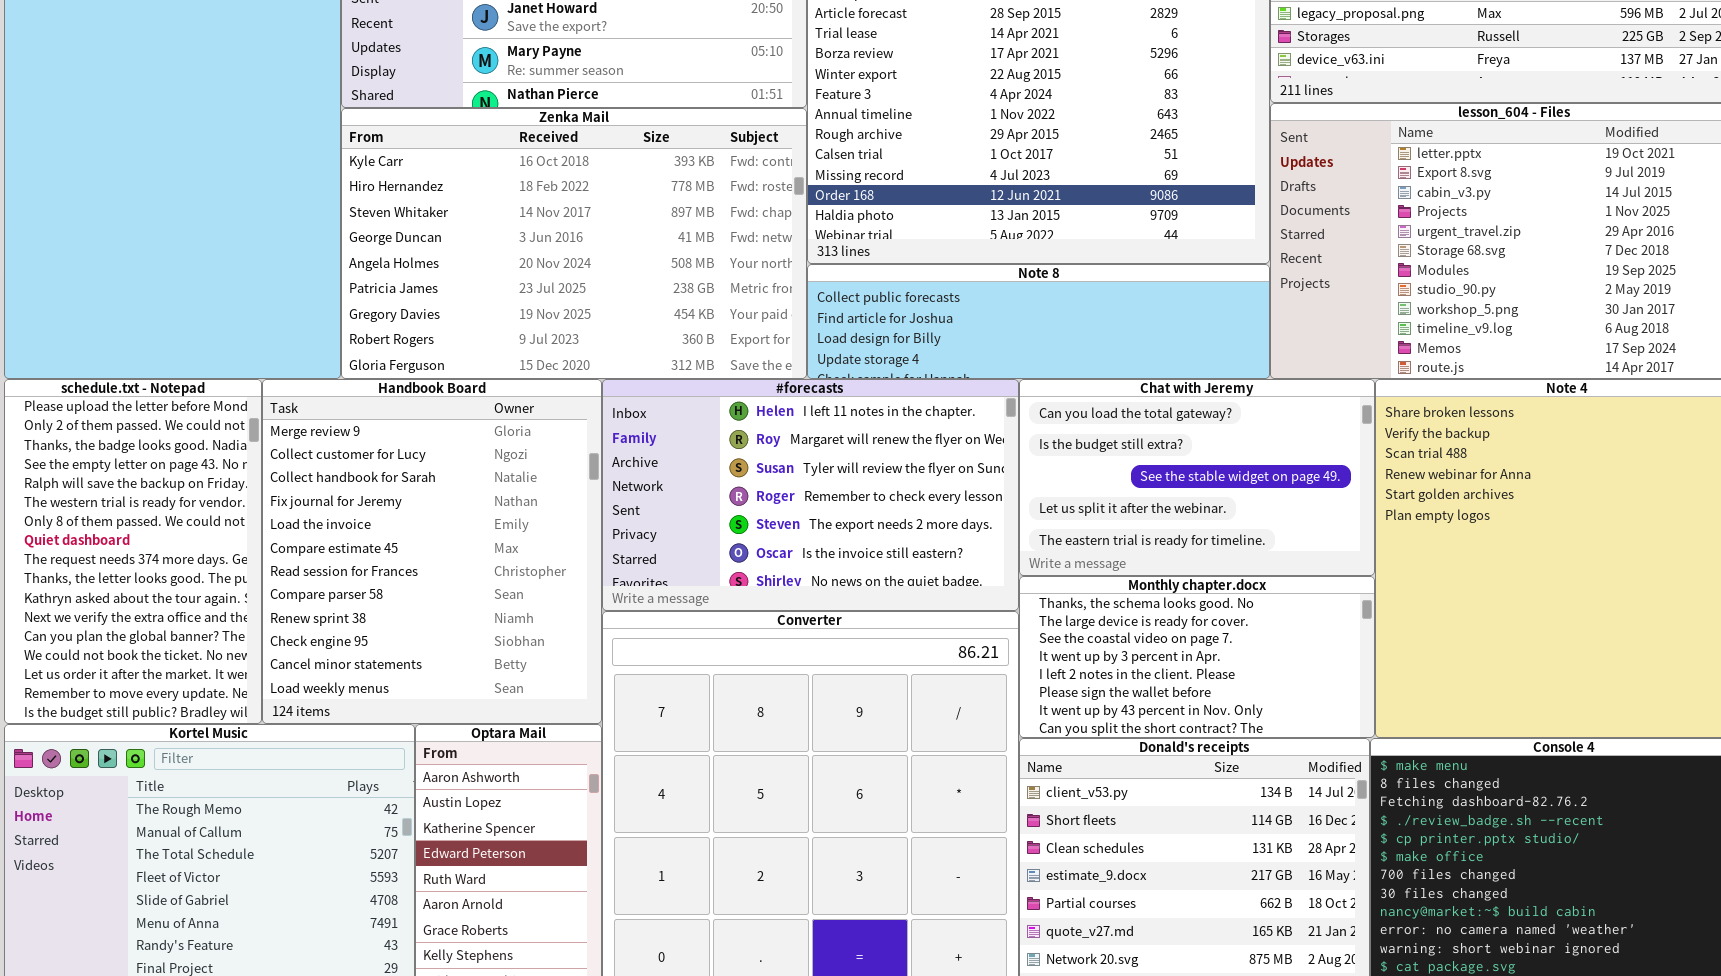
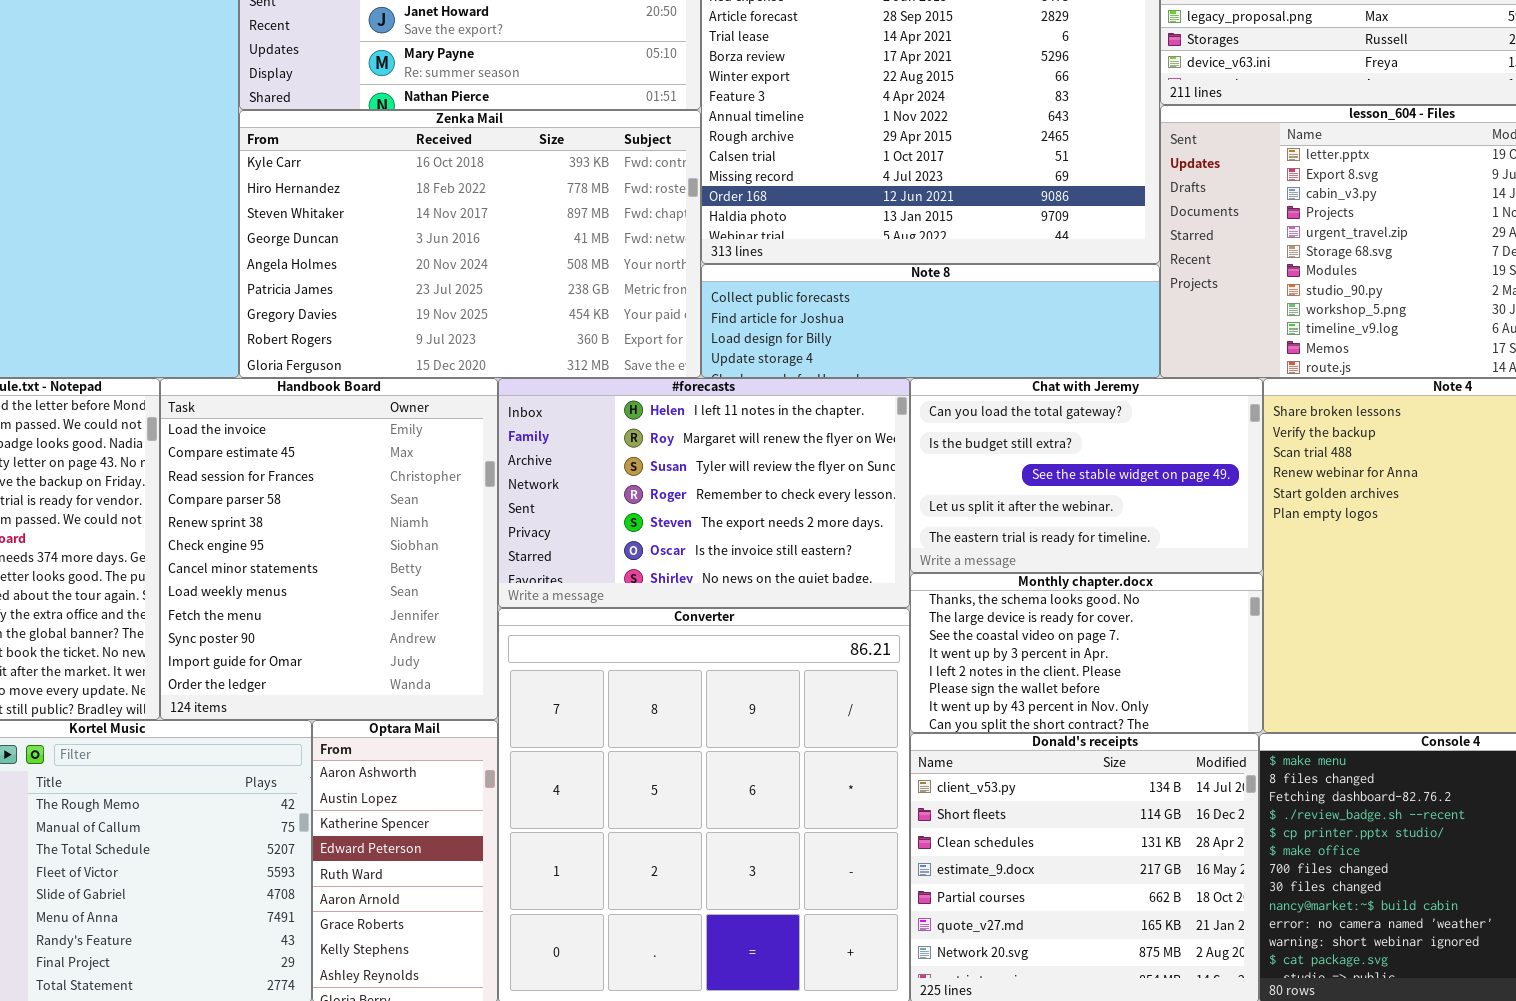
Handbook Board: [262,379,602,724] -> [160,378,498,720], scrolled down 4 rows

